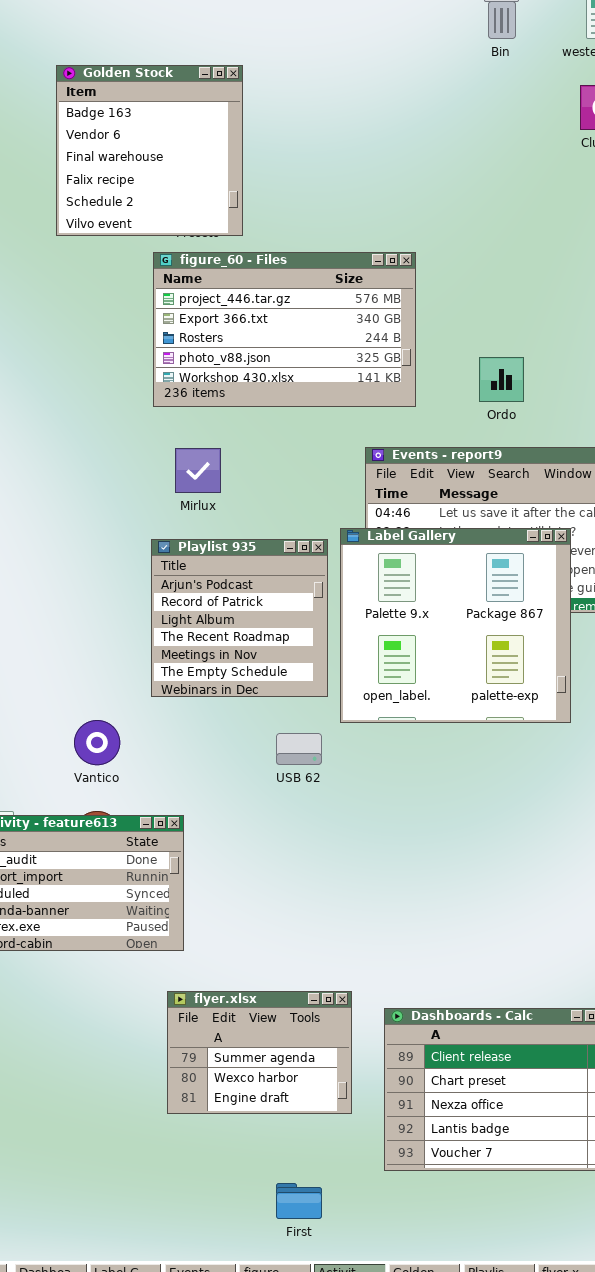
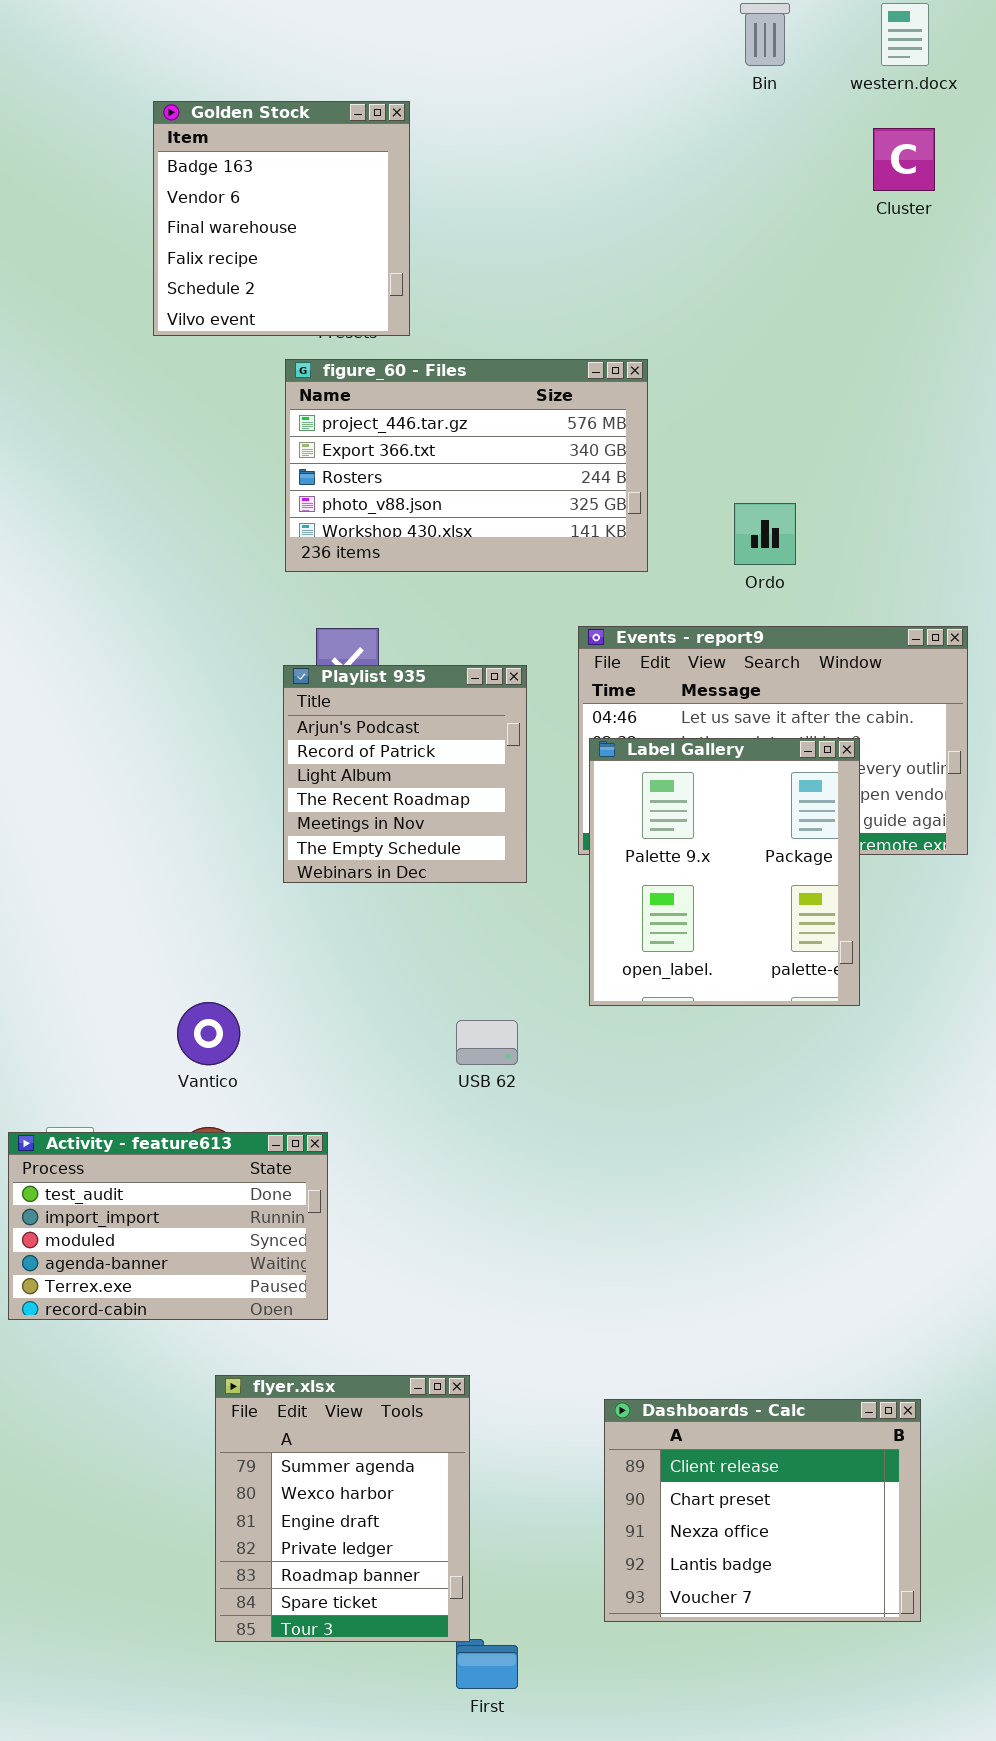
Label Gallery: [340,528,571,723] -> [589,738,860,1006], resized
Playlist 935: [151,539,328,697] -> [283,665,527,883], moved
flyer.xlsx: [167,991,352,1114] -> [215,1375,470,1642], moved, resized

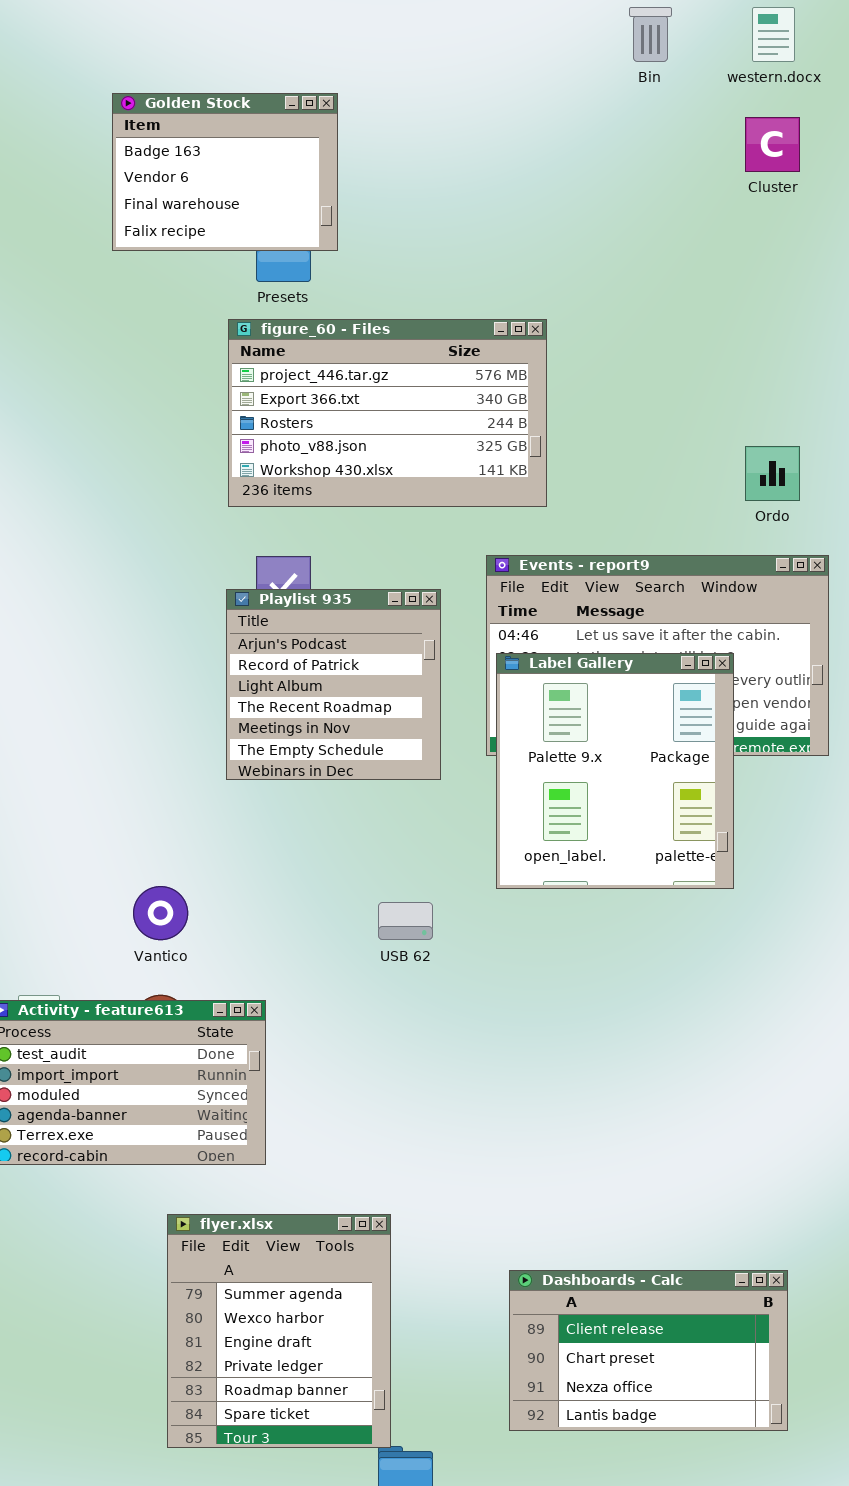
Golden Stock: [153,101,410,336] -> [112,93,338,251], resized
Ordo: [734,503,796,565] -> [745,446,800,501], moved
Dashboards - Calc: [604,1399,921,1622] -> [509,1270,788,1431], resized

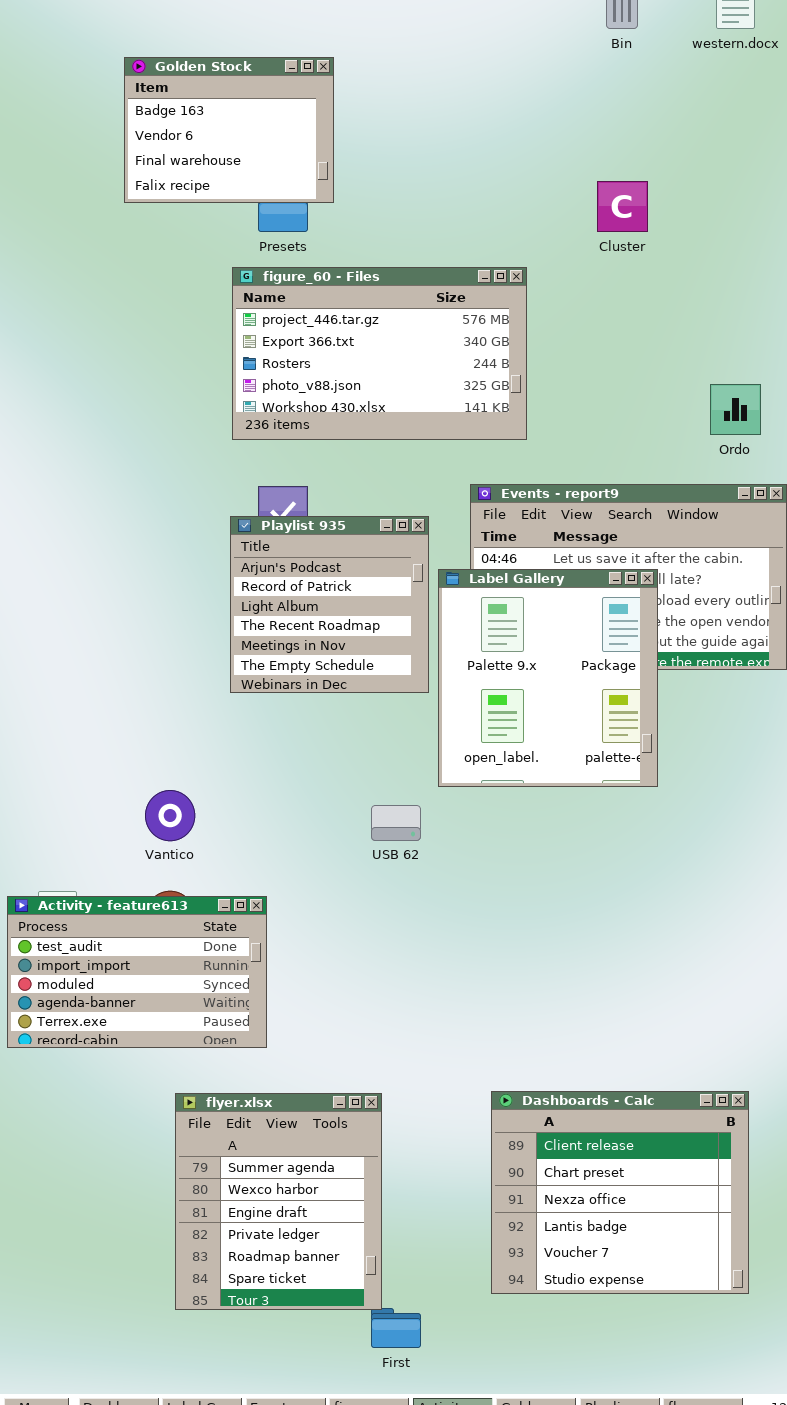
Cluster: [745,117,800,172] -> [597,181,648,232], moved
Label Gallery: [496,653,734,889] -> [438,569,658,787], moved
Dashboards - Calc: [509,1270,788,1431] -> [491,1091,749,1294], resized

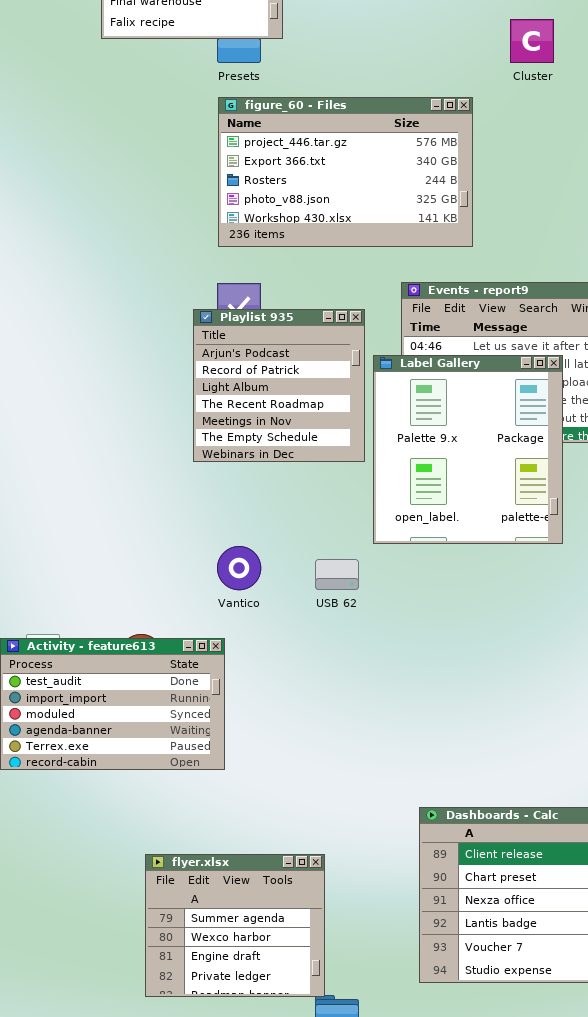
figure_60 - Files: [232,267,527,440] -> [218,97,473,247], moved
Vantico: [145,790,195,841] -> [217,546,261,590], moved
flyer.xlsx: [175,1093,382,1310] -> [145,854,325,997], resized

